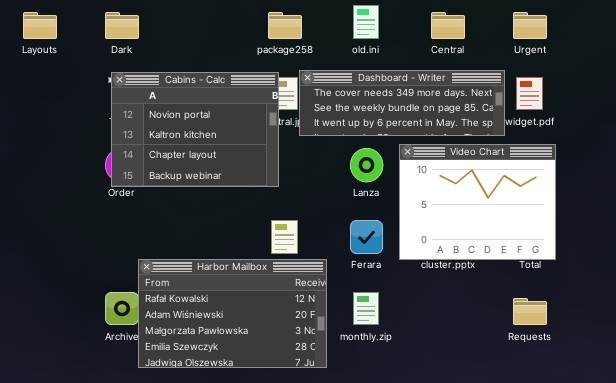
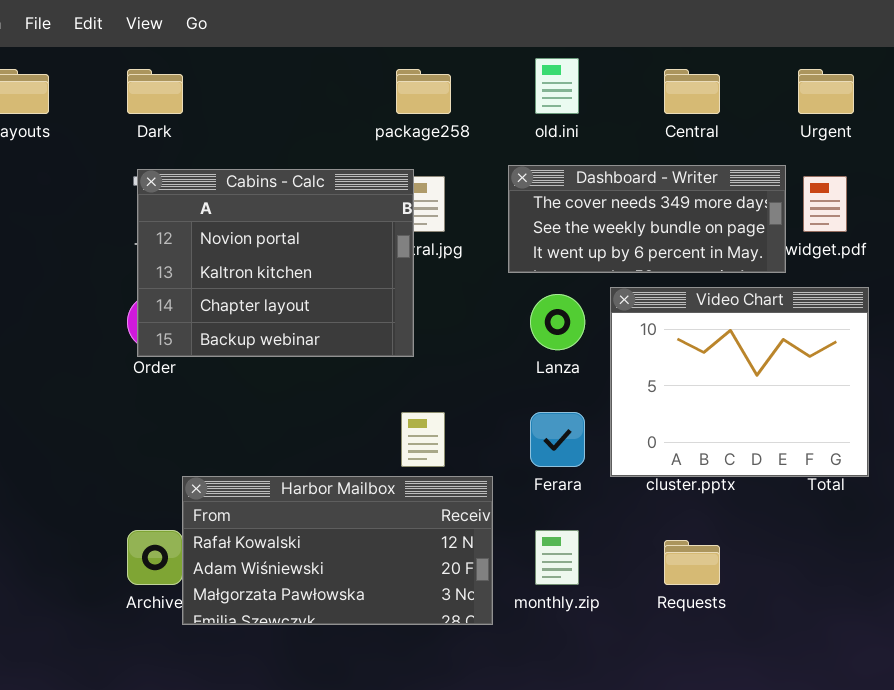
Dashboard - Writer: [299,70,505,136] -> [508,165,786,273], resized
Harbor Mailbox: [138,259,327,368] -> [182,476,493,625], resized
Requests: [513,298,547,325] -> [664,540,720,585], moved

